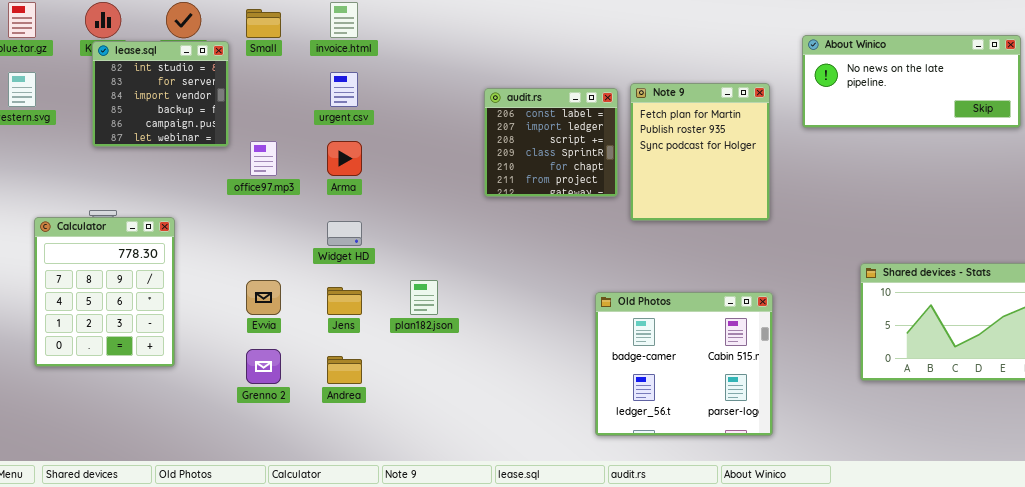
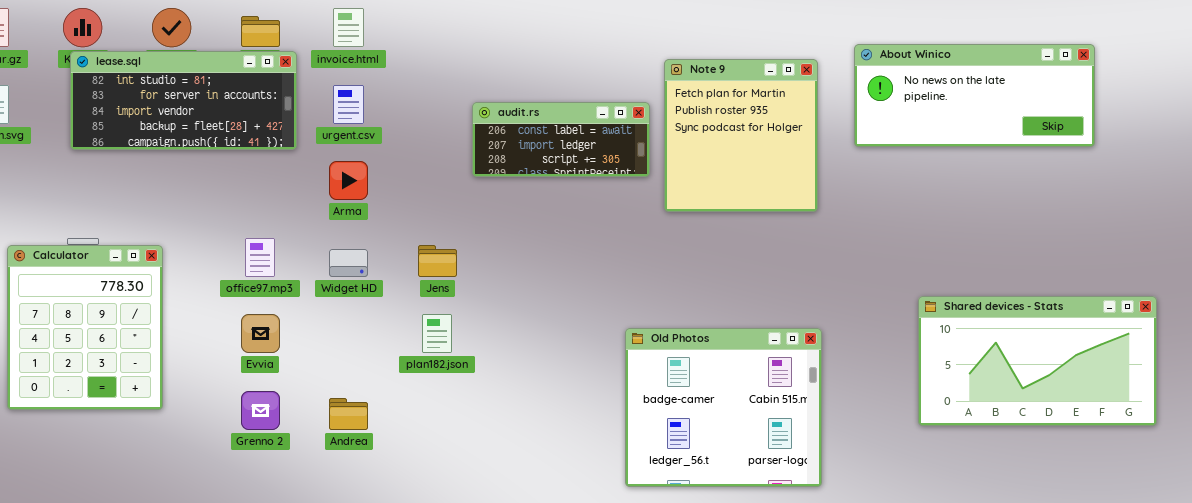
lease.sql: [92,41,229,147] -> [70,51,297,150], resized
Note 9: [630,83,770,221] -> [664,59,818,212], moved
audit.rs: [484,88,618,197] -> [472,102,650,177], resized
office97.mp3: [250,141,277,176] -> [245,238,275,277], moved
Jens: [327,287,362,315] -> [418,245,457,277], moved

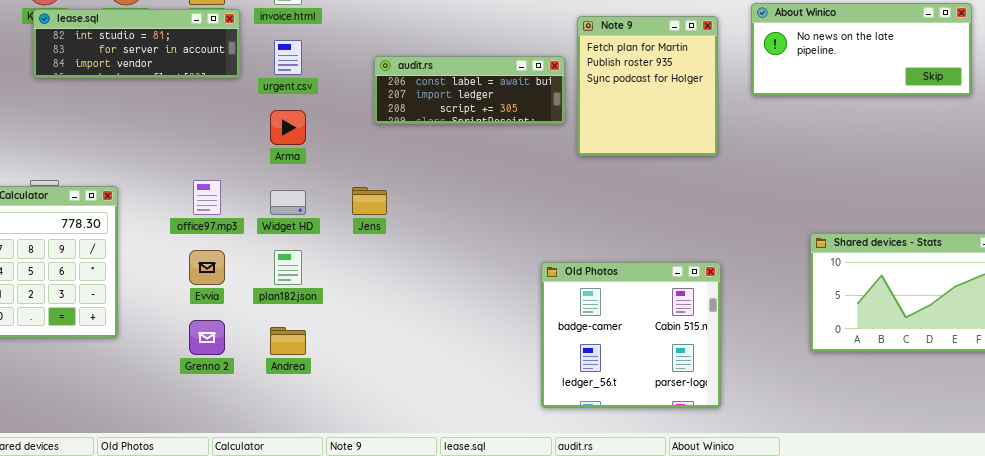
lease.sql: [70,51,297,150] -> [33,9,240,78], resized
audit.rs: [472,102,650,177] -> [374,56,565,124], resized
plan182.json: [422,314,452,353] -> [274,250,302,285], moved

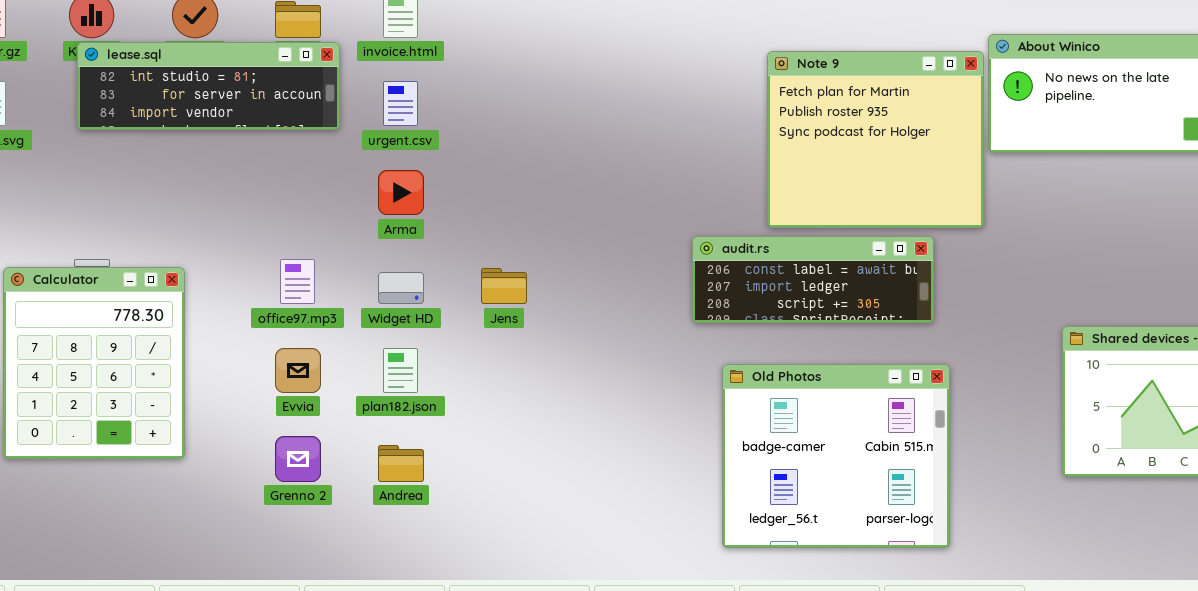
Note 9: [577,16,718,156] -> [767,51,984,228], resized
audit.rs: [374,56,565,124] -> [692,236,934,323], moved

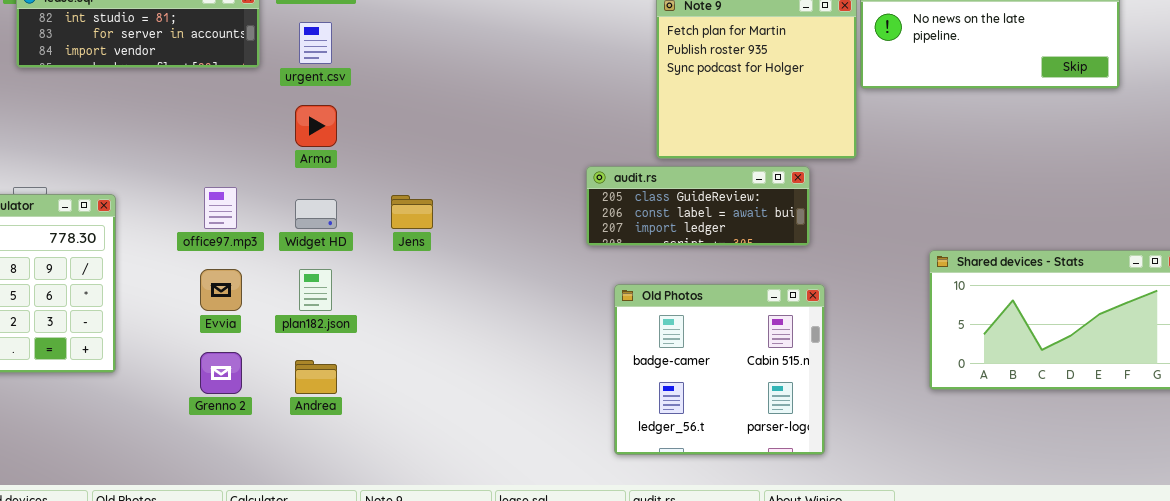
audit.rs: [692,236,934,323] -> [586,166,810,246], scrolled up 1 row

